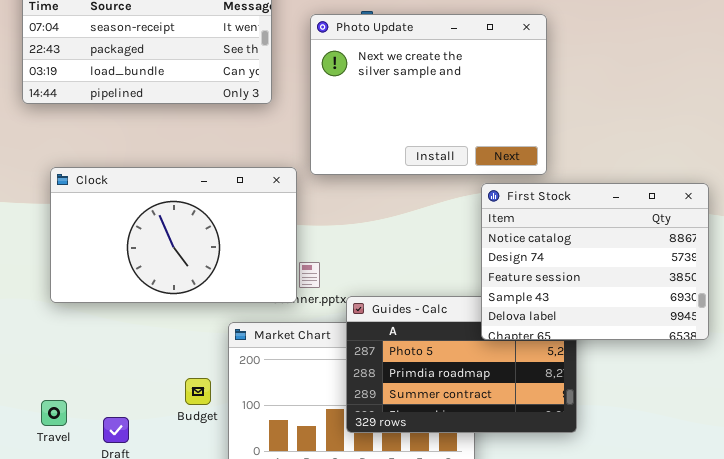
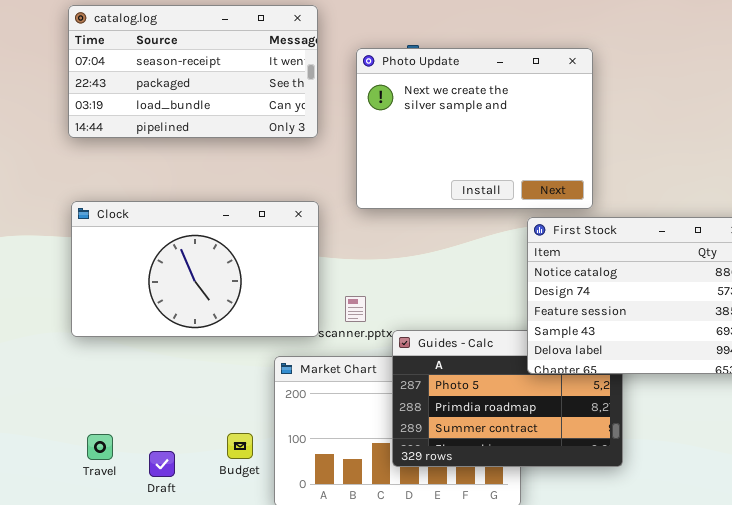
Clock: [50,167,297,303] -> [71,201,319,337], moved
Budget: [185,378,211,405] -> [227,433,253,459], moved

